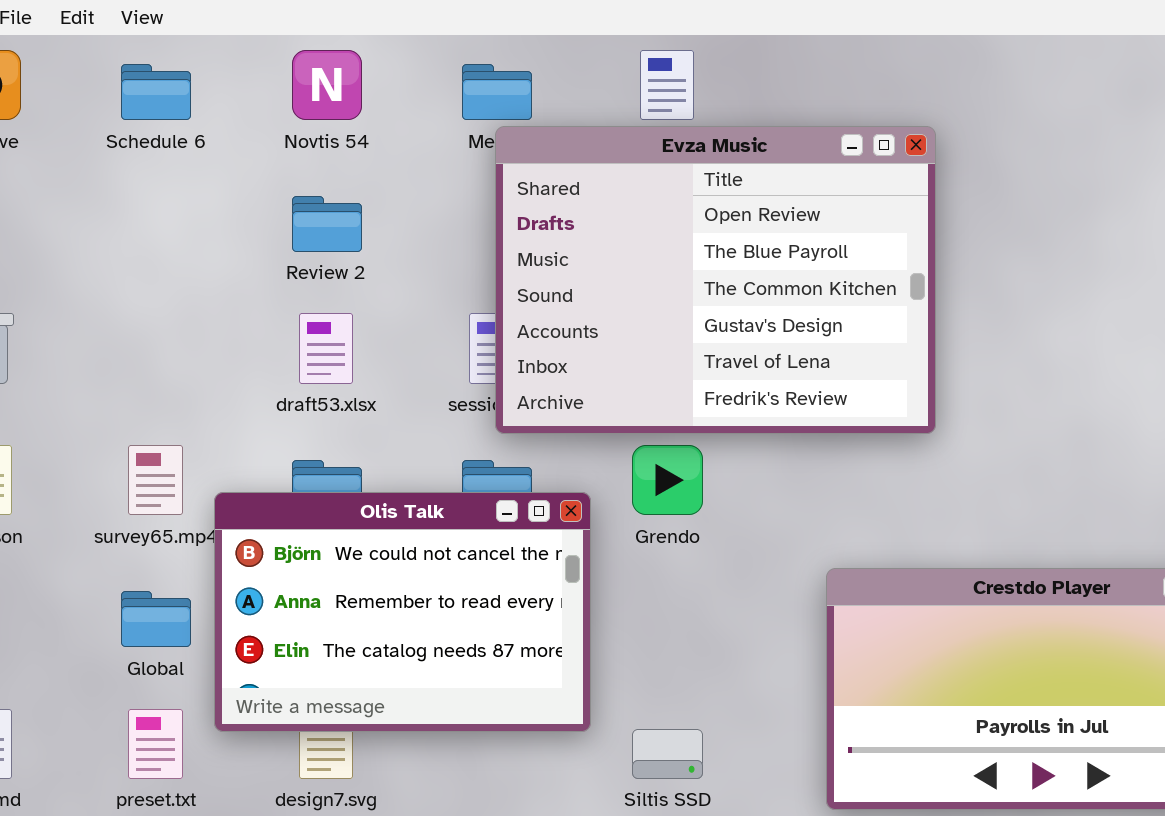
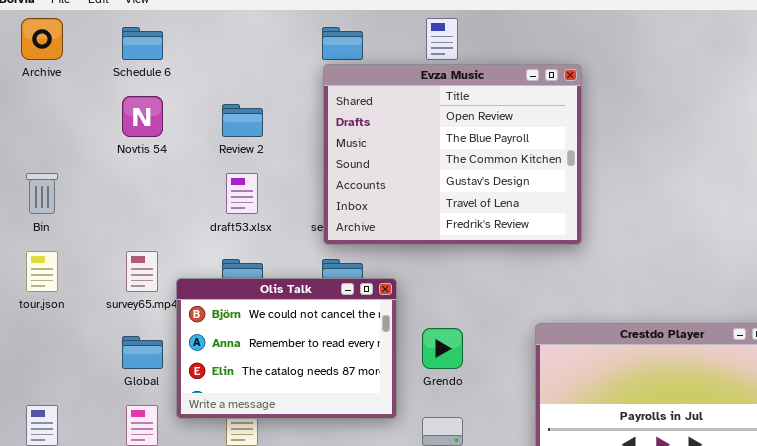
Novtis 54: [292,50,362,120] -> [122,96,163,137], moved
Evza Music: [495,126,936,434] -> [323,64,582,245], moved
Grendo: [632,445,703,515] -> [422,328,463,369], moved

